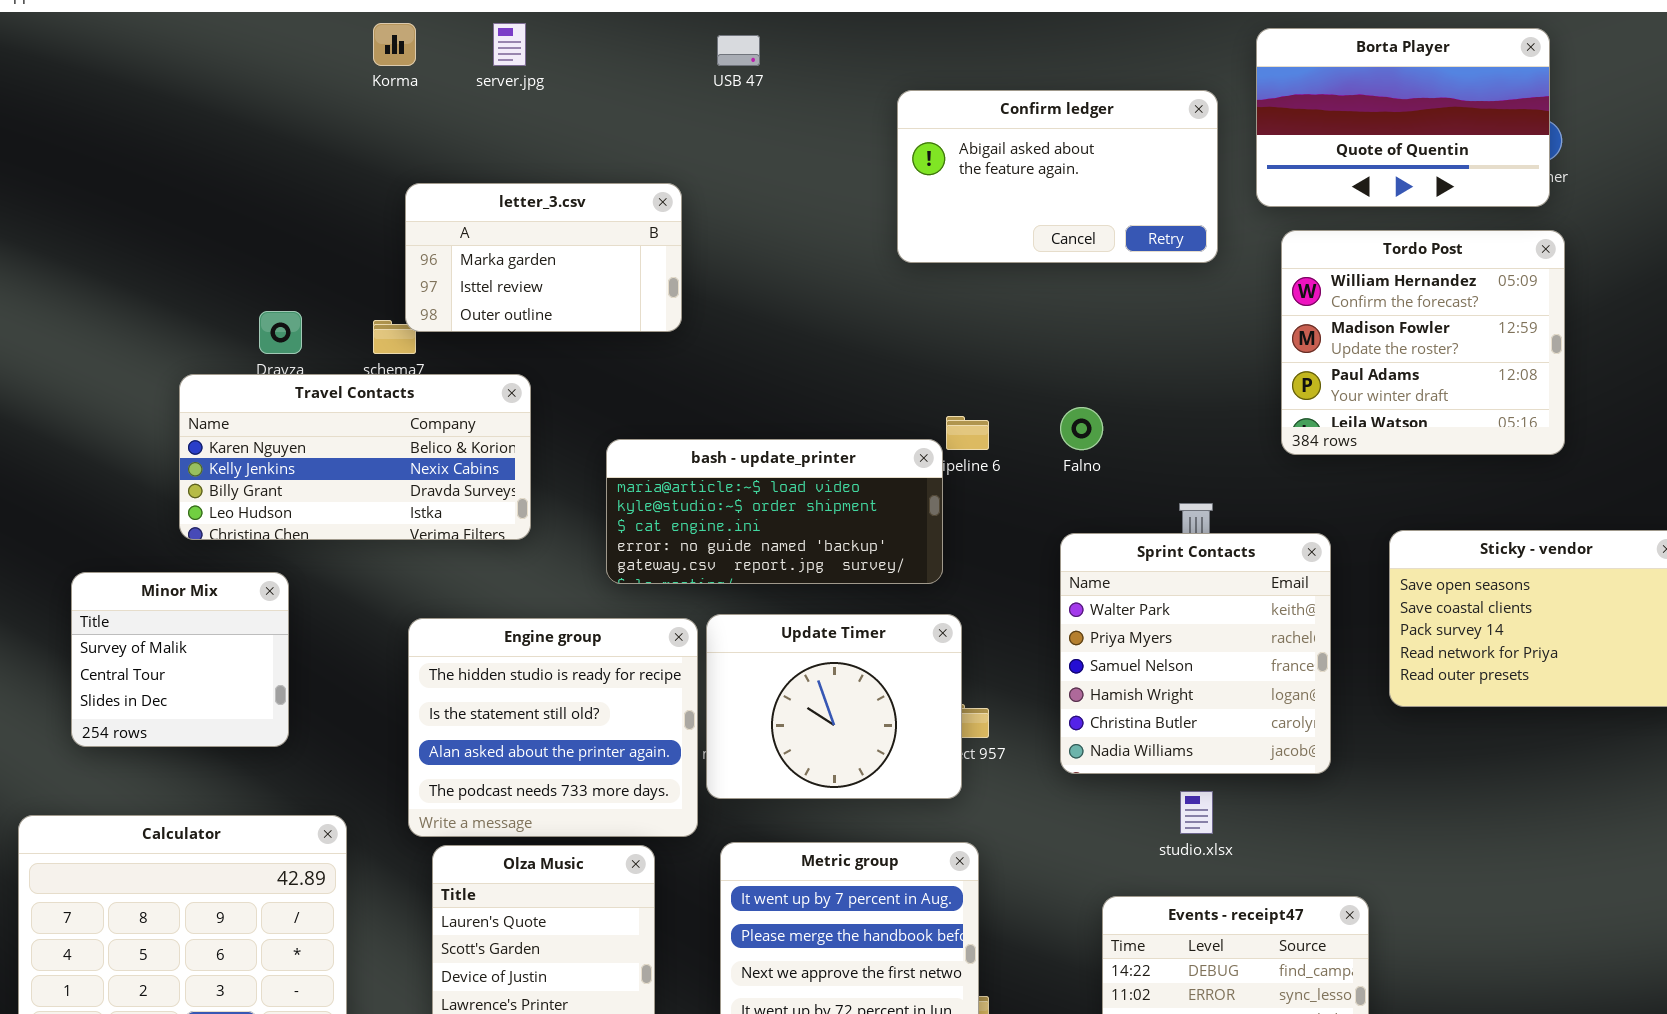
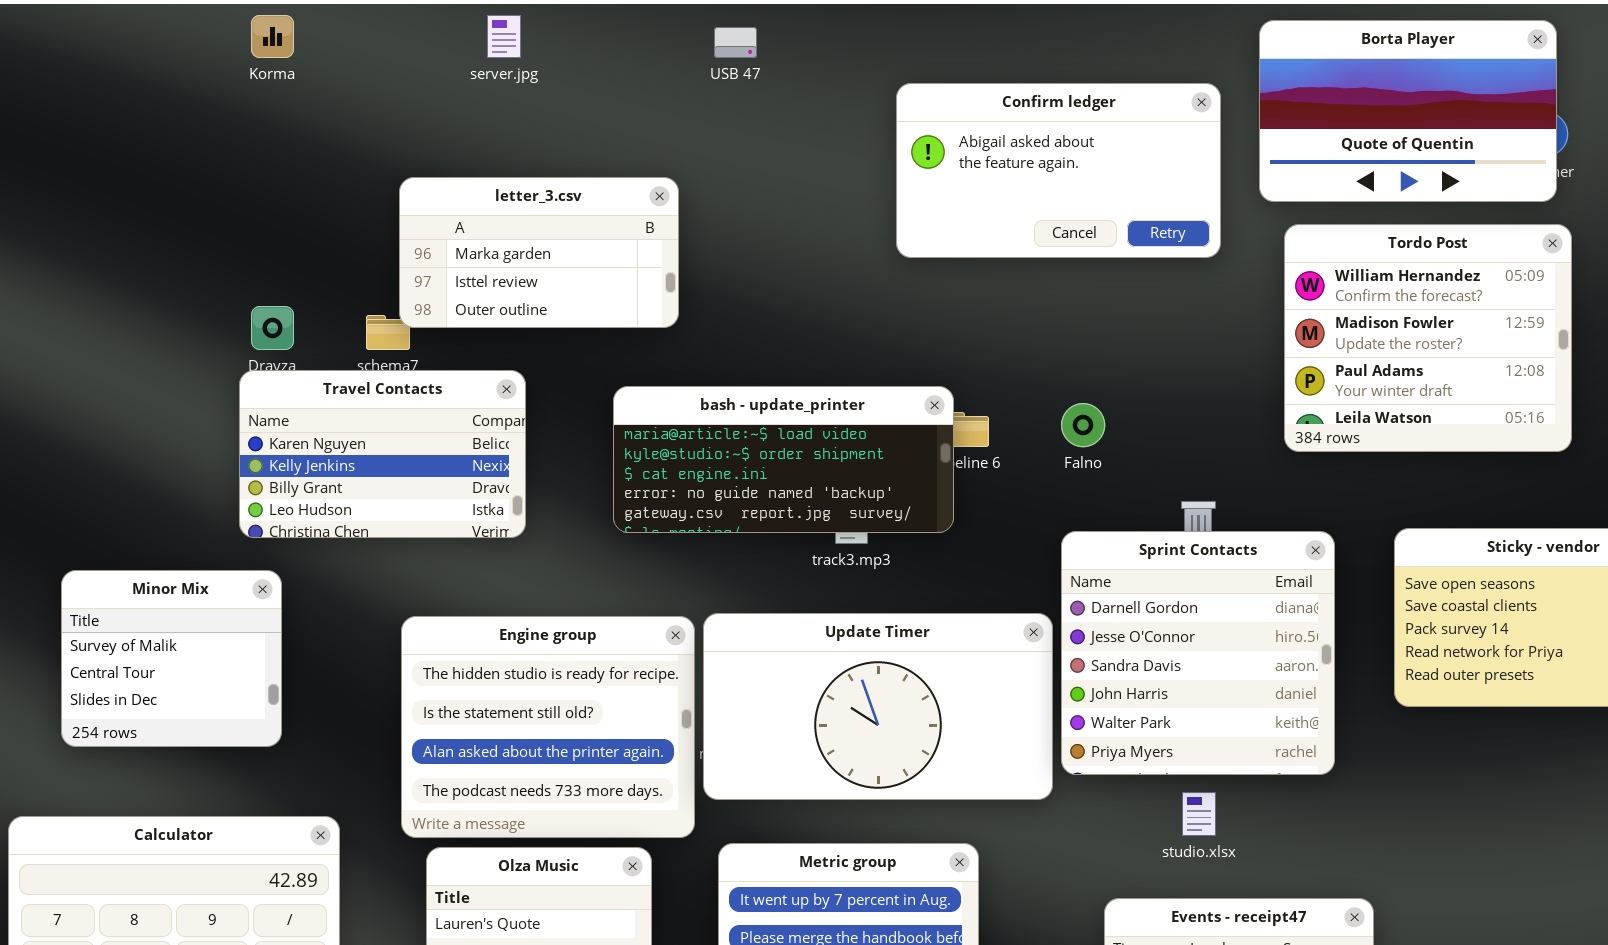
Korma: [373,23,416,66] -> [251,15,294,58], moved
Travel Contacts: [179,374,531,540] -> [239,370,526,538], resized
bash - update_printer: [606,439,943,584] -> [613,386,954,533], moved
Sprint Contacts: [1060,533,1331,774] -> [1061,531,1335,775], scrolled up 4 rows
Update Timer: [706,614,962,799] -> [703,613,1053,800], resized

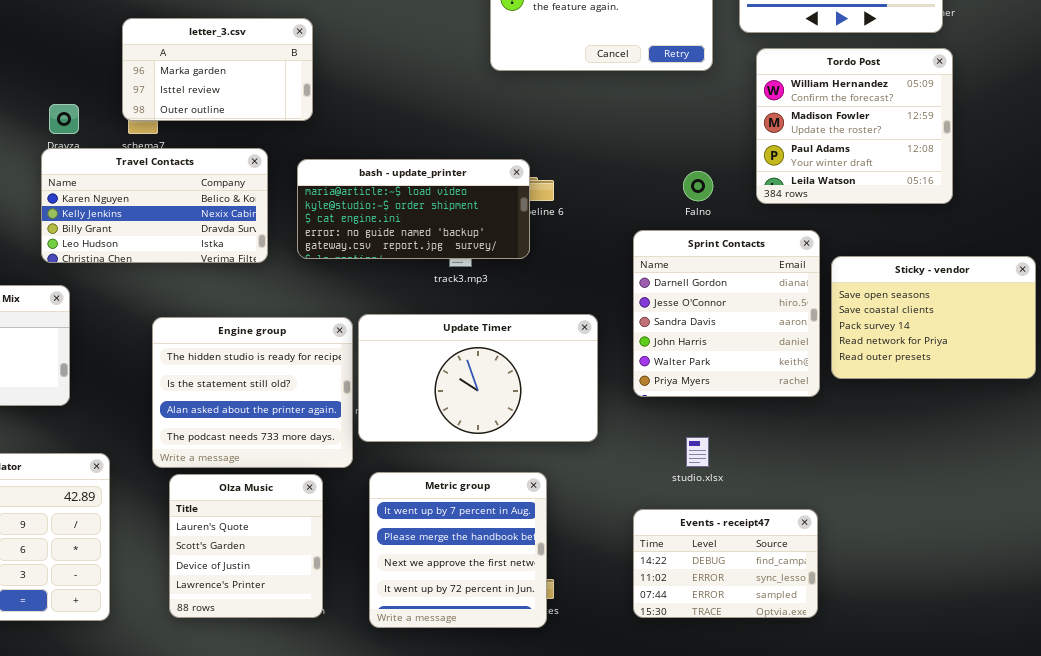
letter_3.csv: [399,177,679,328] -> [122,18,313,121], moved
Travel Contacts: [239,370,526,538] -> [41,148,268,263], resized
Falno: [1061,403,1105,447] -> [683,171,713,201], moved
Sprint Contacts: [1061,531,1335,775] -> [633,230,820,397], moved

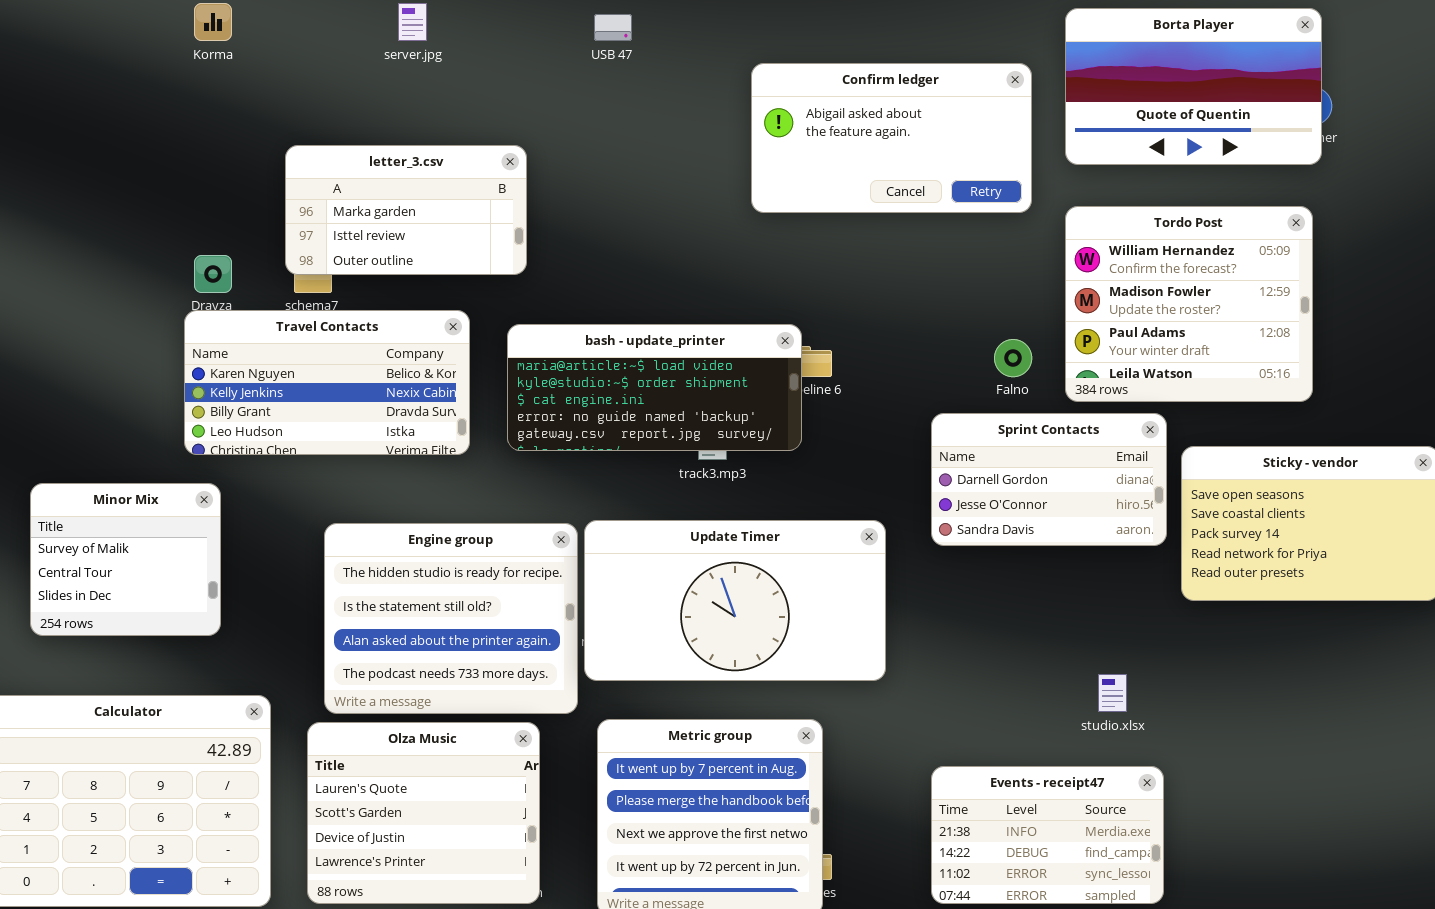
Tordo Post: [756,48,953,204] -> [1065,206,1313,402], moved
Sprint Contacts: [633,230,820,397] -> [931,413,1167,546], resized
studio.xlsx: [686,437,709,467] -> [1098,674,1127,712], moved
Olza Music: [169,474,323,618] -> [307,722,540,904], resized
Events - receipt47: [633,509,818,618] -> [931,766,1164,904], scrolled up 1 row

